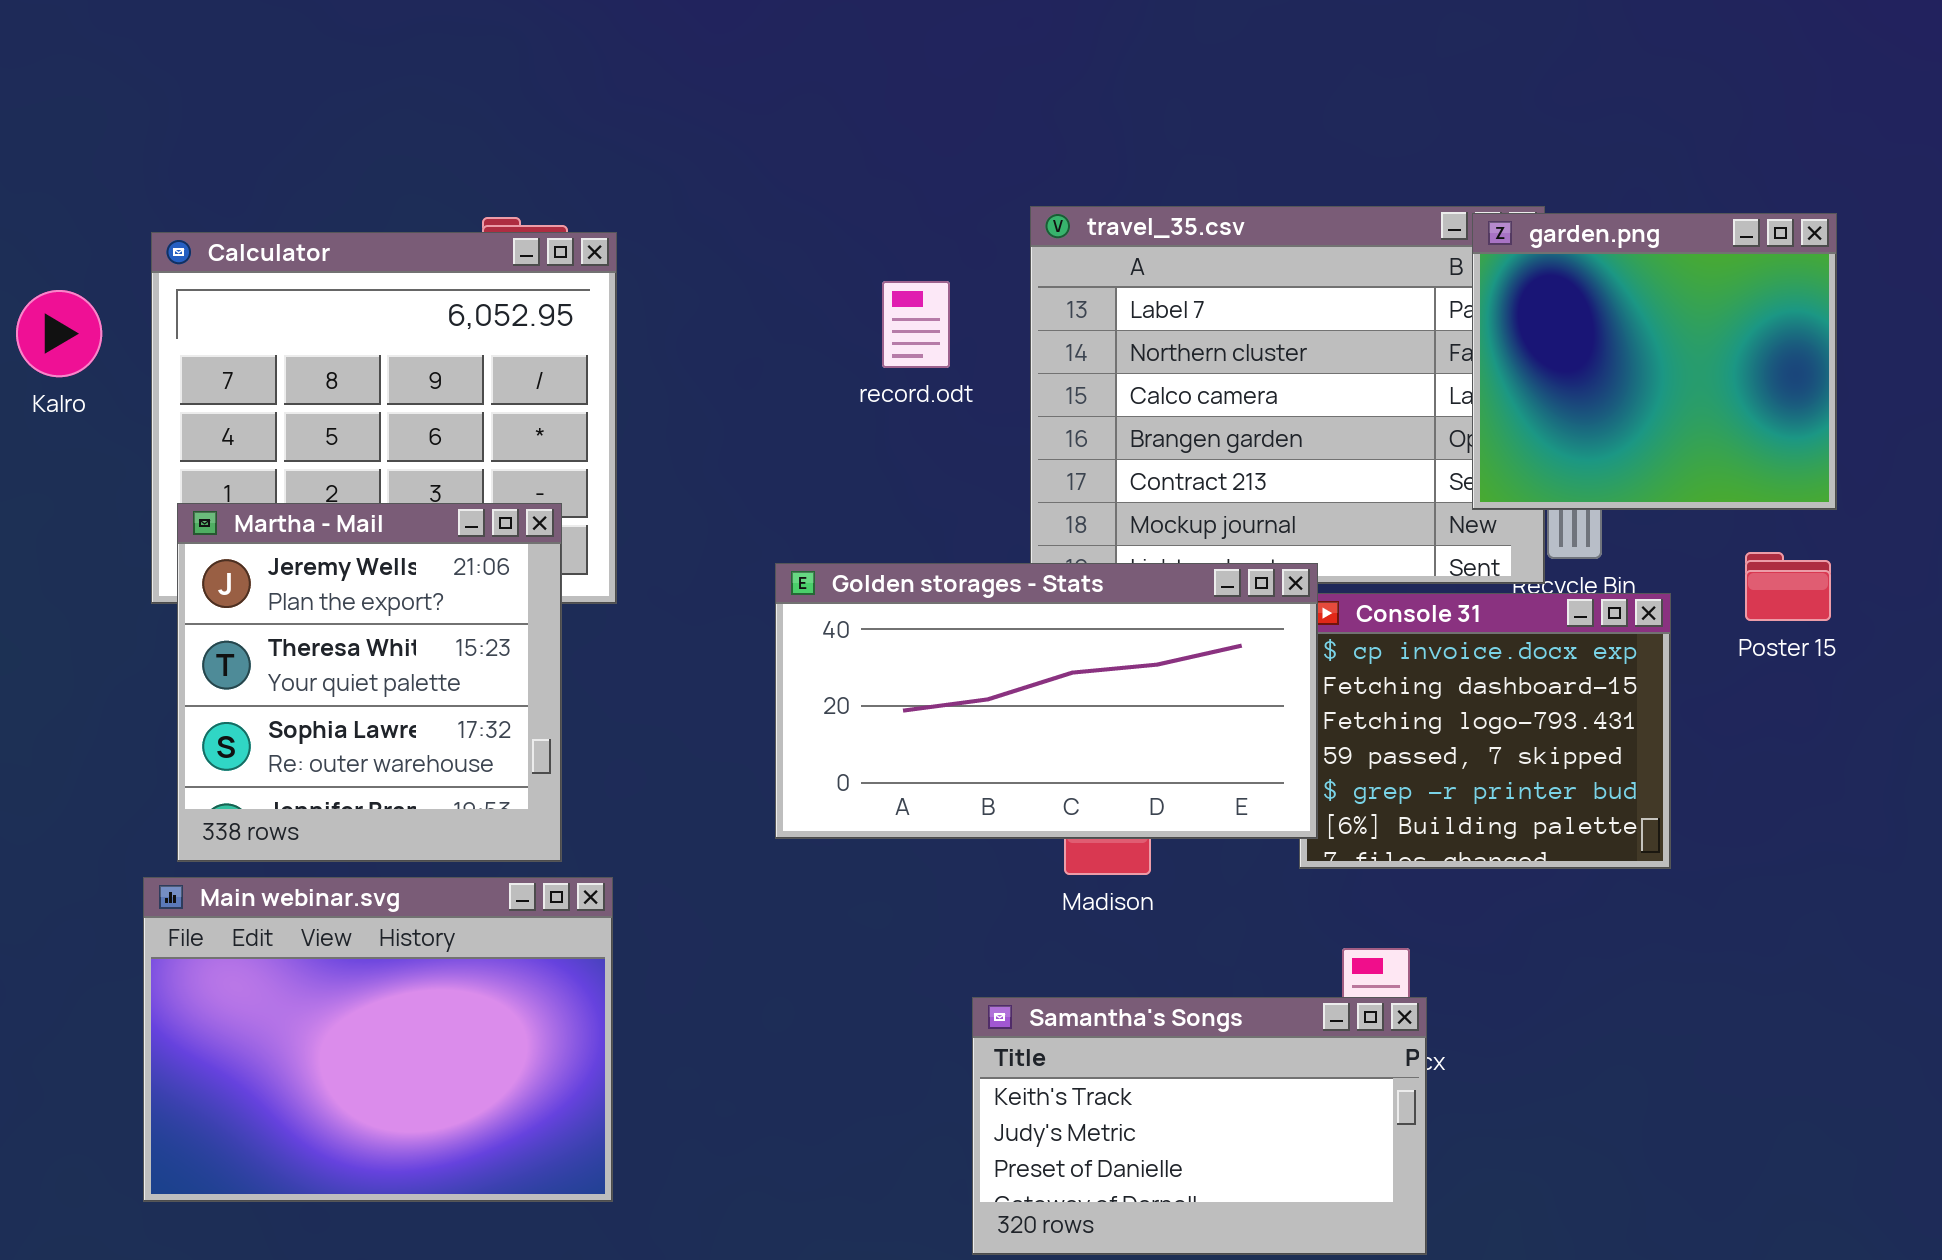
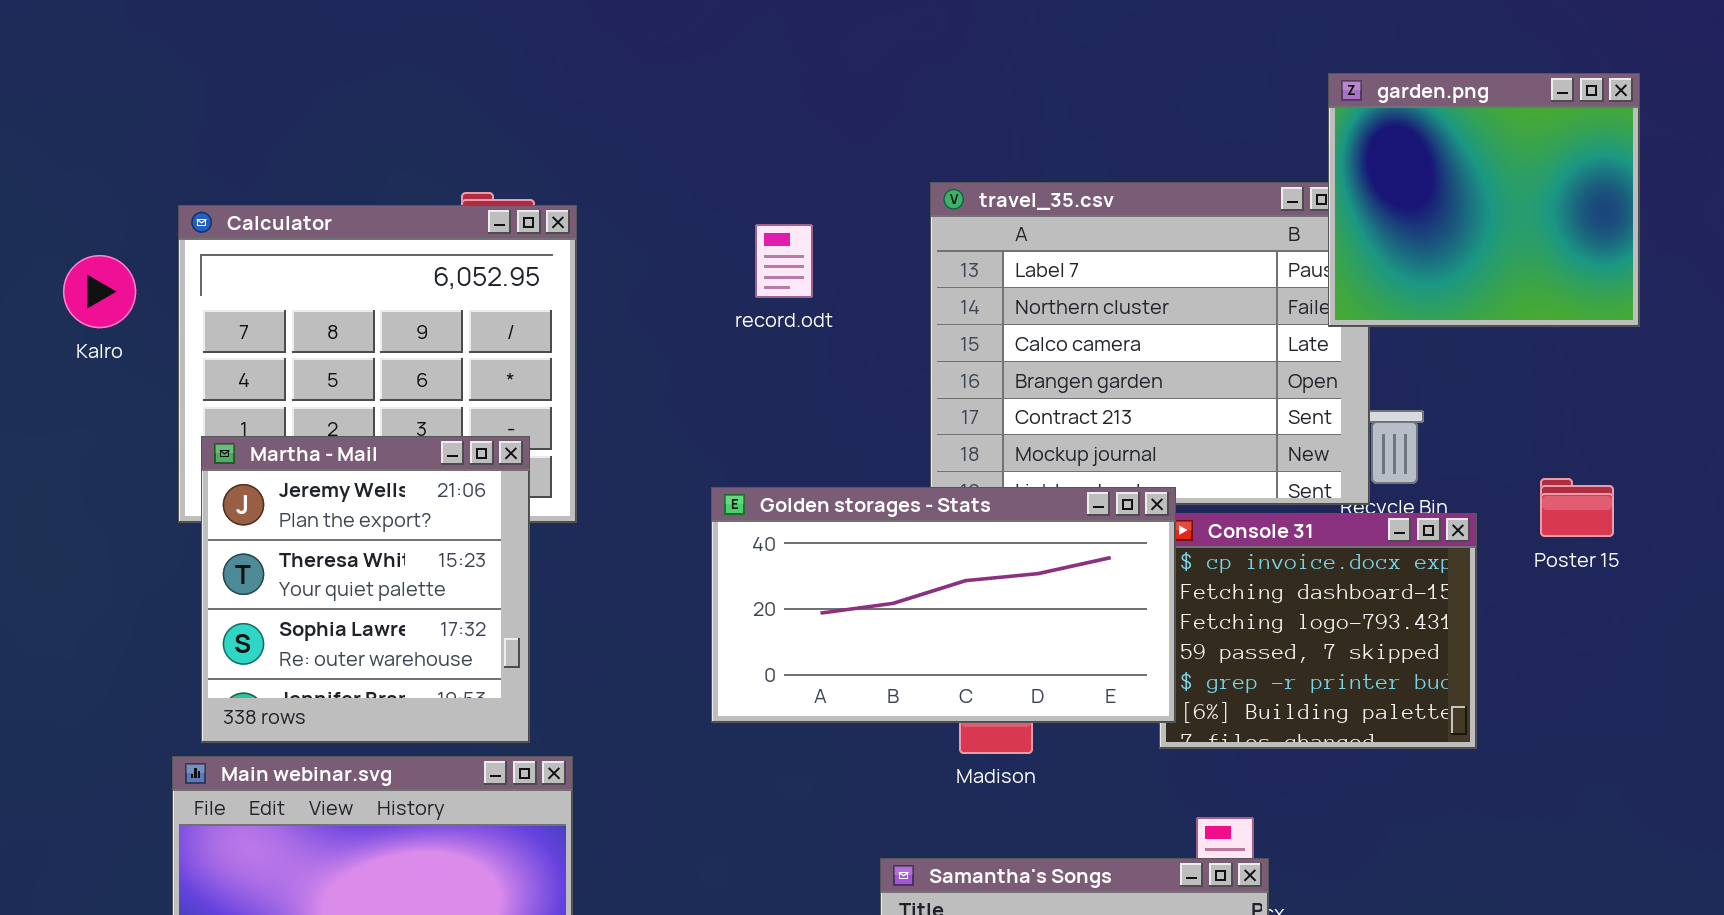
garden.png: [1472,213,1837,510] -> [1328,73,1640,327], moved
record.odt: [882,281,950,368] -> [755,224,813,298], moved

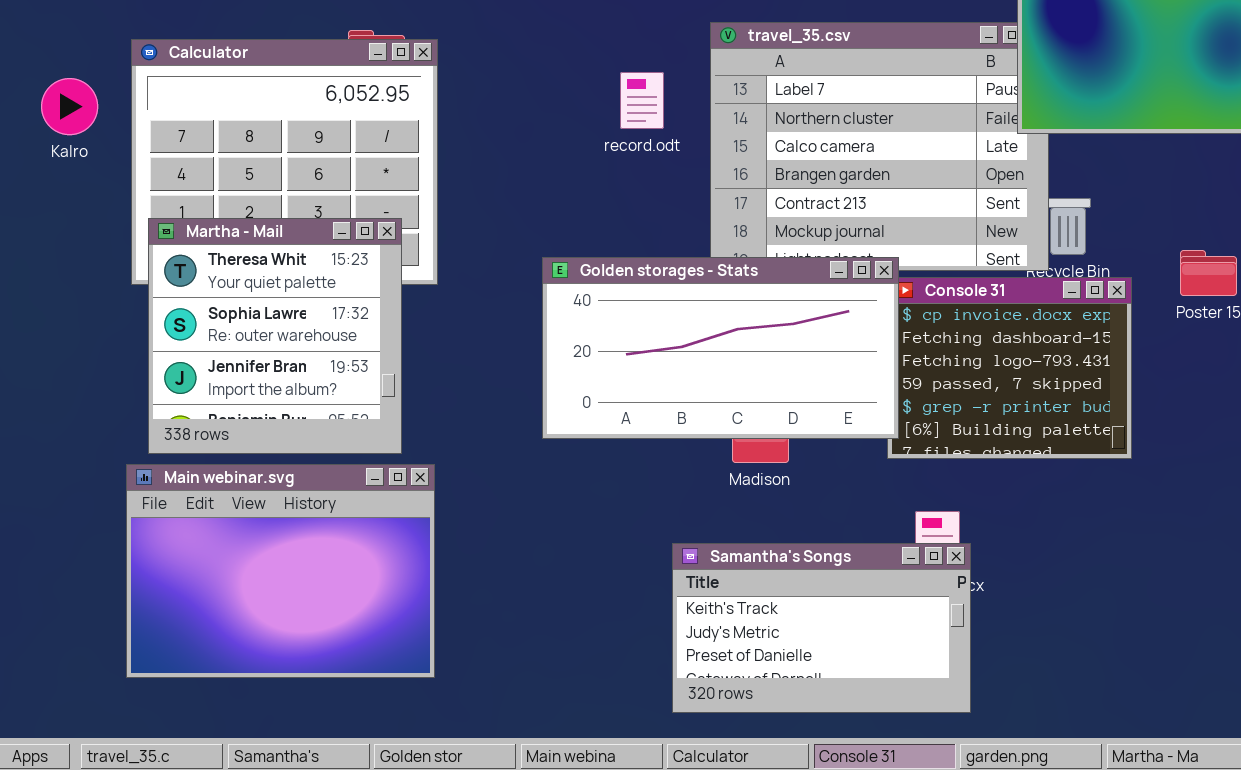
record.odt: [755,224,813,298] -> [620,72,664,129], moved
Martha - Mail: [201,436,530,743] -> [148,218,402,454], scrolled down 1 row

